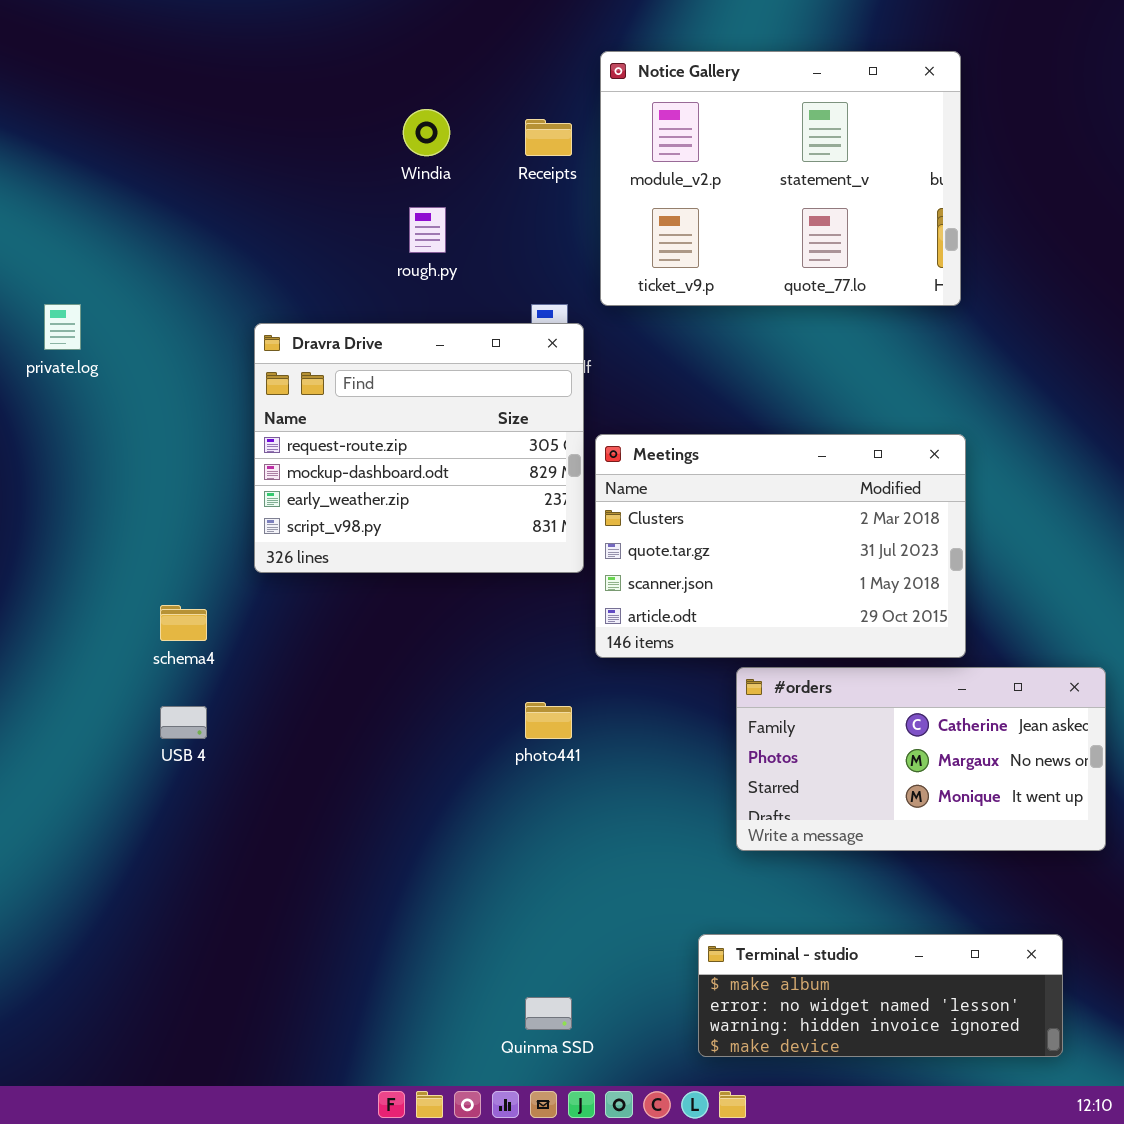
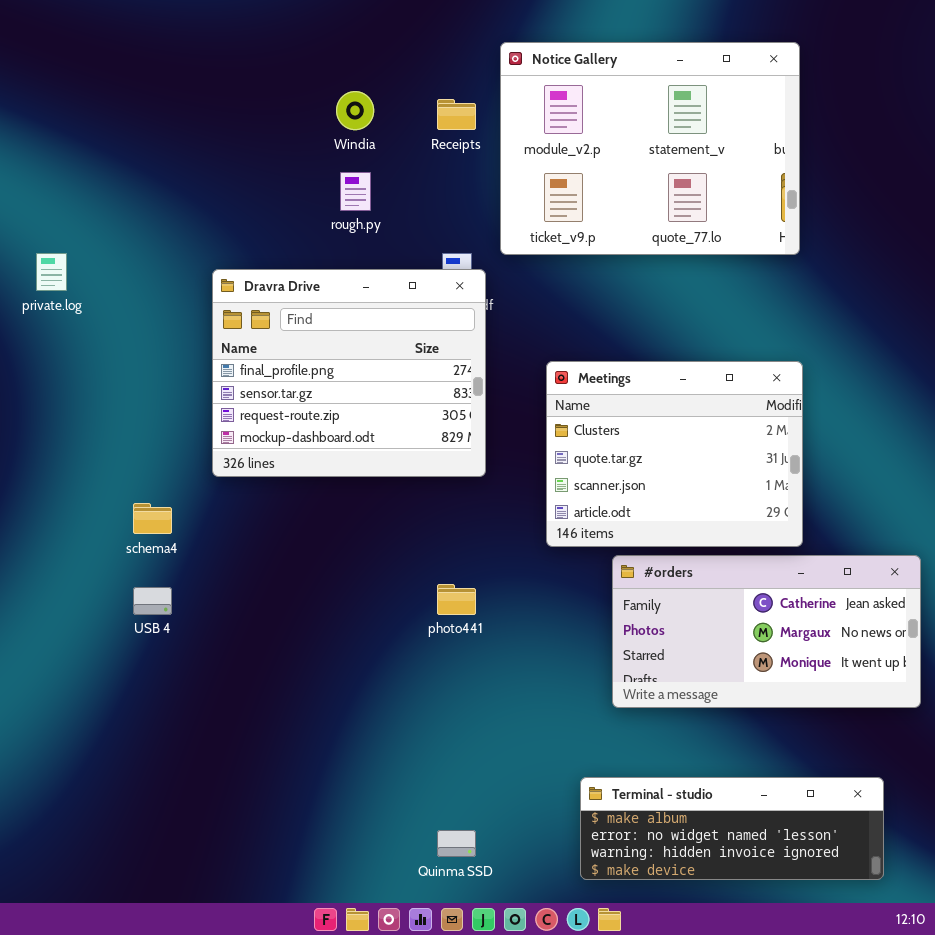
Dravra Drive: [254,323,584,573] -> [212,269,486,477], scrolled up 2 rows
Meetings: [595,434,966,658] -> [546,361,803,547], resized

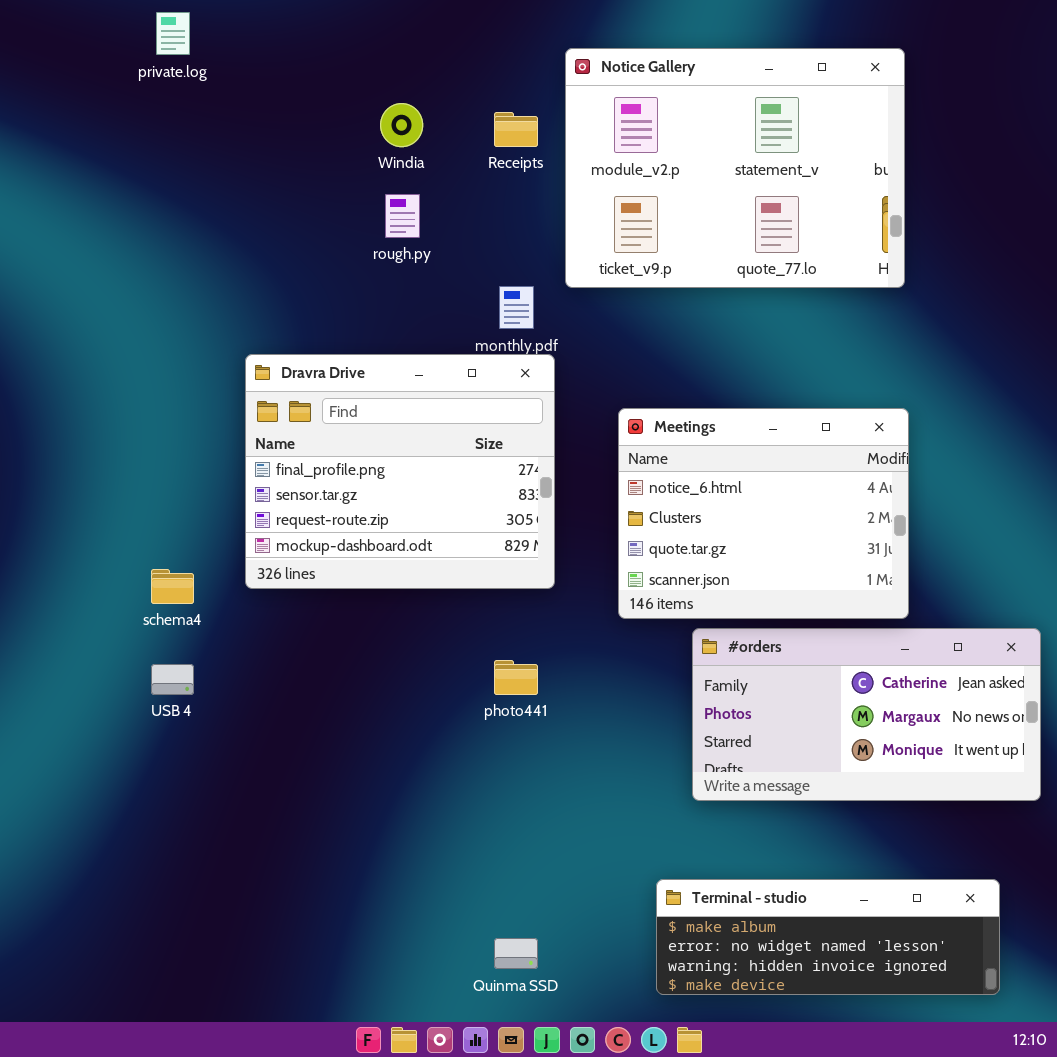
private.log: [36,253,67,291] -> [156,12,190,55], moved
Dravra Drive: [212,269,486,477] -> [245,354,555,589], moved
Meetings: [546,361,803,547] -> [618,408,909,619], scrolled up 1 row

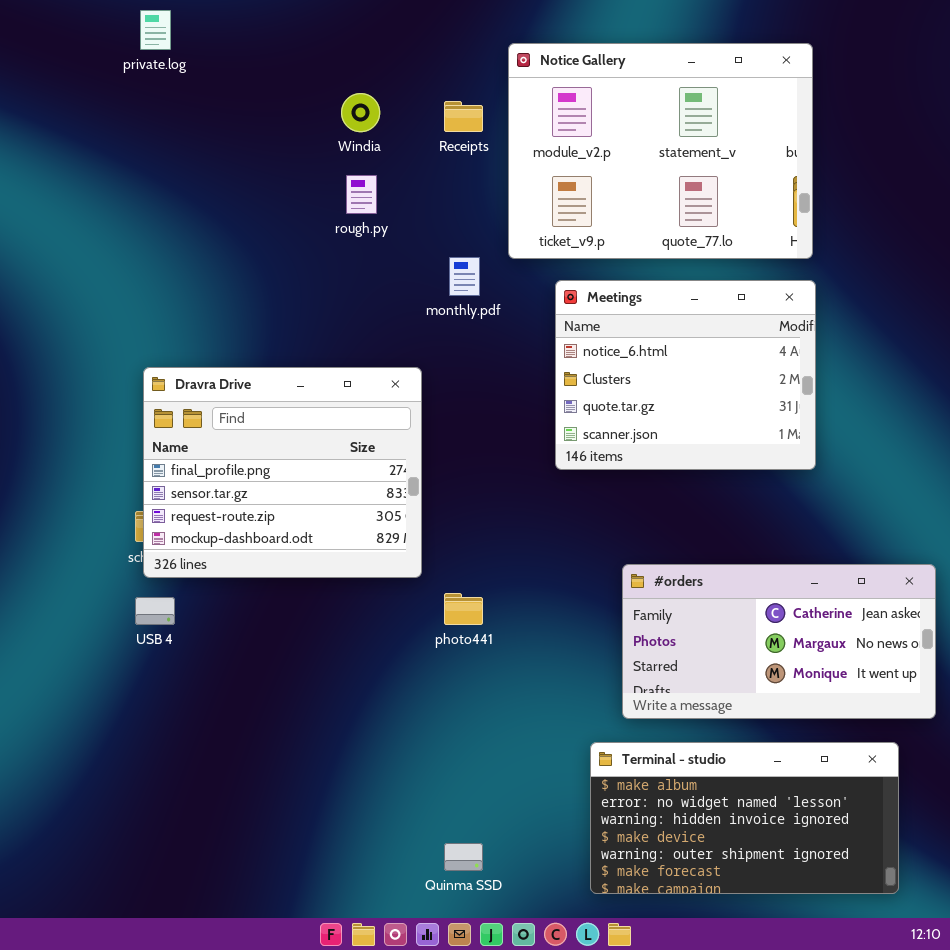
Dravra Drive: [245,354,555,589] -> [143,367,422,578], moved
Meetings: [618,408,909,619] -> [555,280,816,470], moved
Terminal - studio: [656,879,1000,995] -> [590,742,899,894], resized

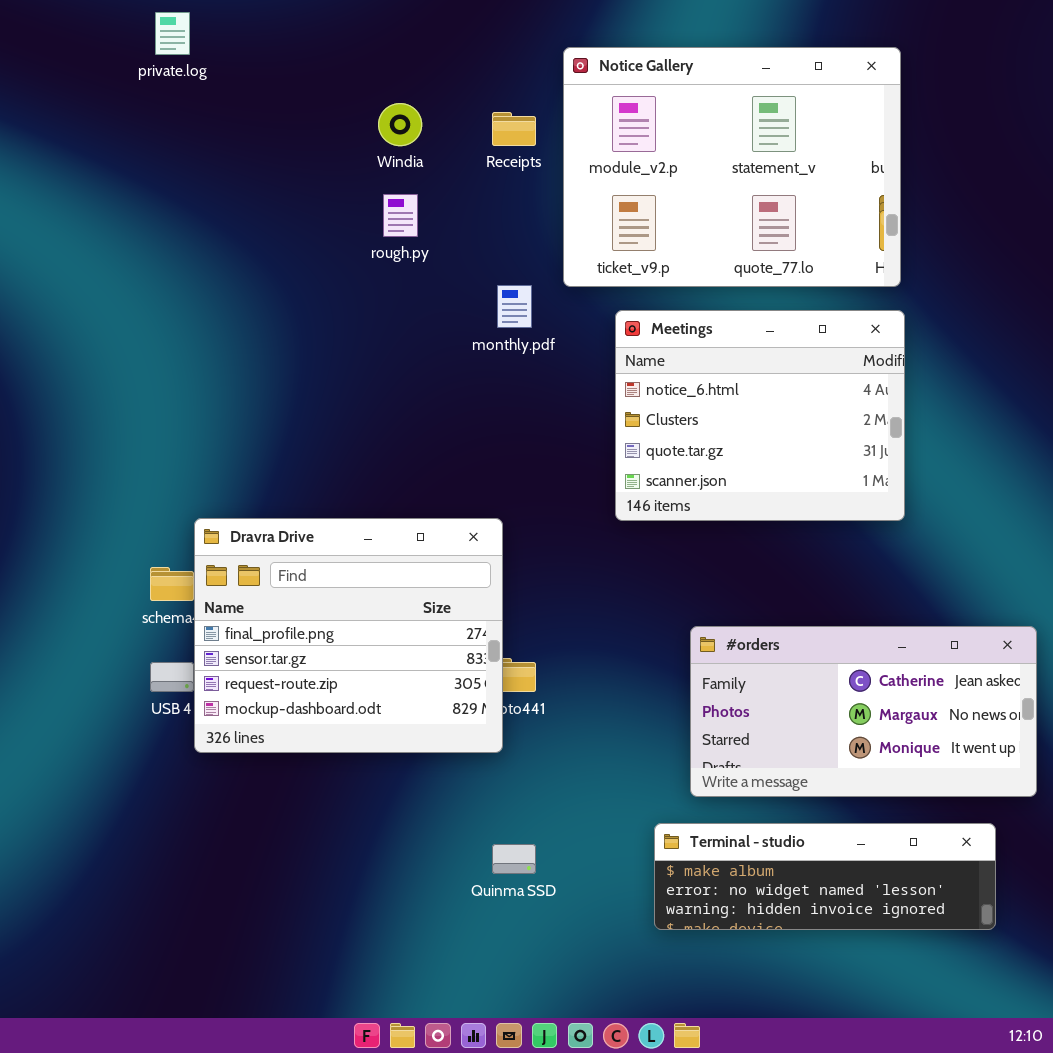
Dravra Drive: [143,367,422,578] -> [194,518,503,753], moved
Terminal - studio: [590,742,899,894] -> [654,823,996,930], resized
Quinma SSD: [444,843,483,871] -> [492,844,536,874], moved

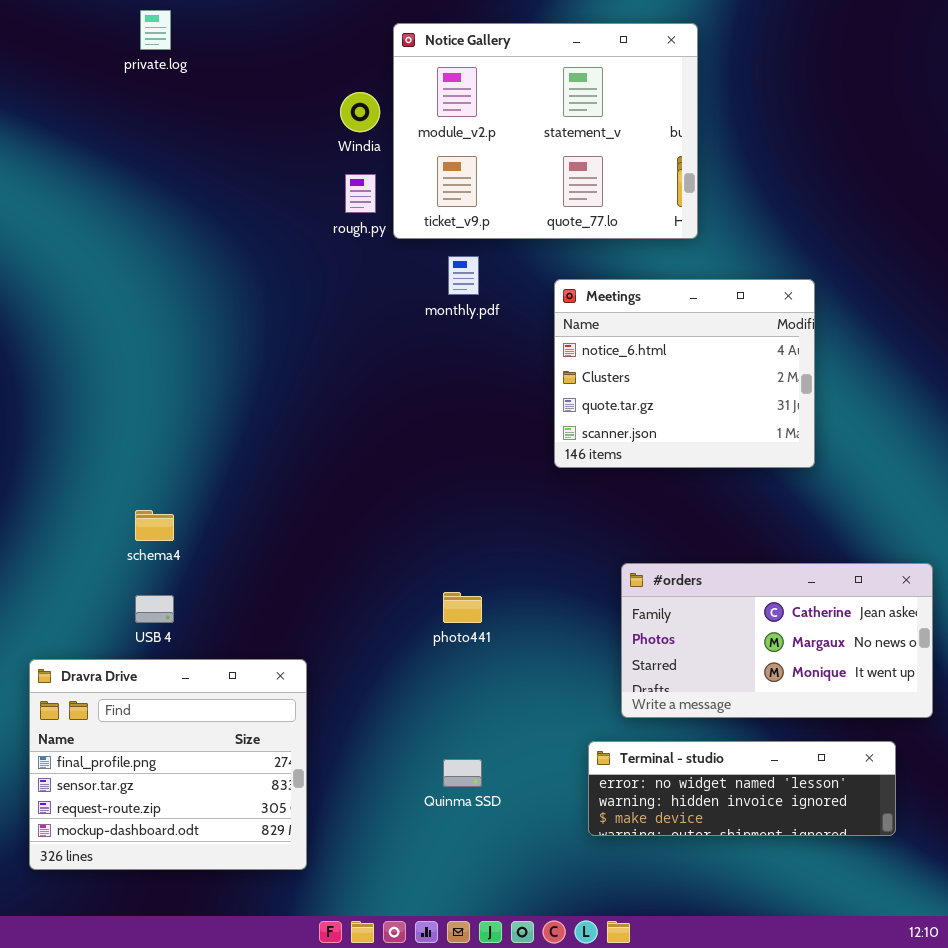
Notice Gallery: [563,47,901,287] -> [393,23,698,239], moved
Dravra Drive: [194,518,503,753] -> [29,659,307,870], moved
Terminal - studio: [654,823,996,930] -> [588,741,896,836], scrolled down 1 row

